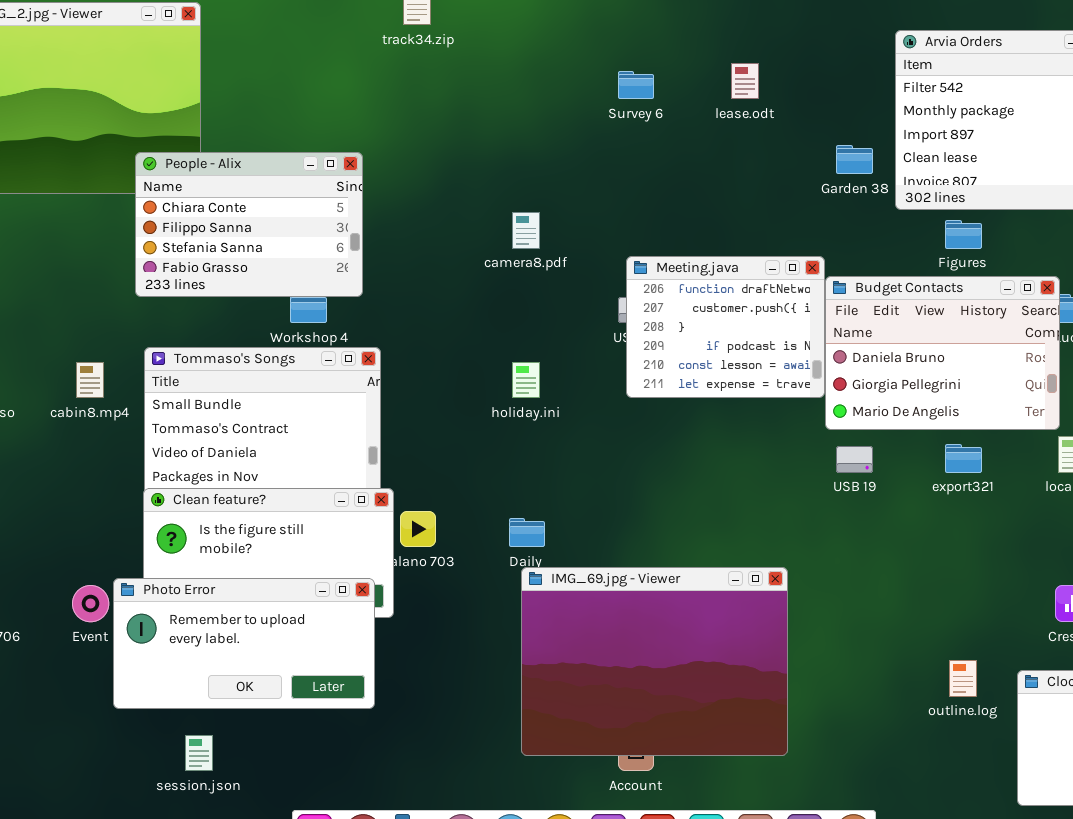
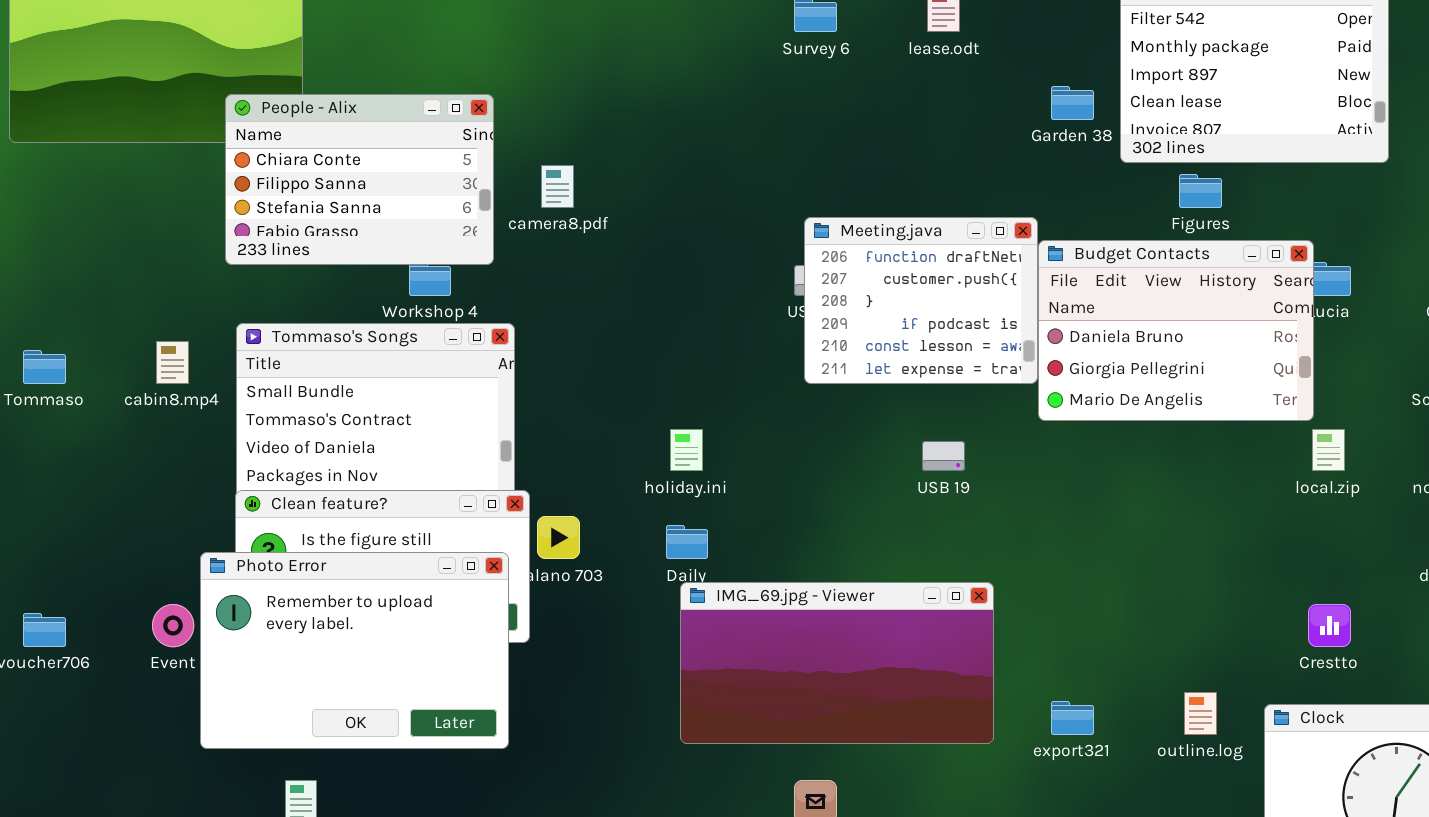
camera8.pdf: [512,212,540,249] -> [541,165,574,208], moved
holiday.ini: [512,362,540,398] -> [670,429,703,471], moved
export321: [945,444,982,473] -> [1051,701,1094,735], moved
USB 19: [836,446,873,473] -> [922,441,965,471], moved
IMG_69.jpg - Viewer: [521,567,788,756] -> [680,582,994,744], resized
Photo Error: [113,578,375,709] -> [200,552,509,749], resized

